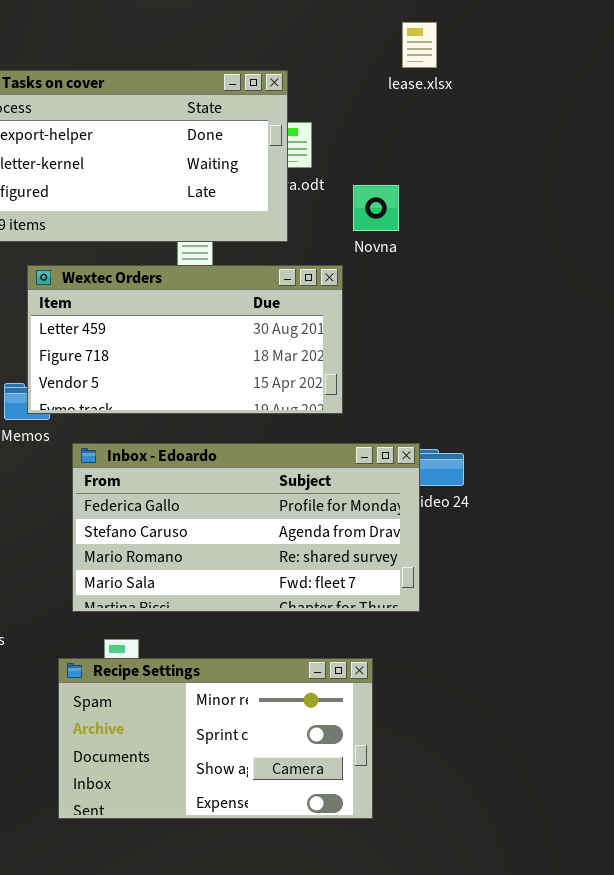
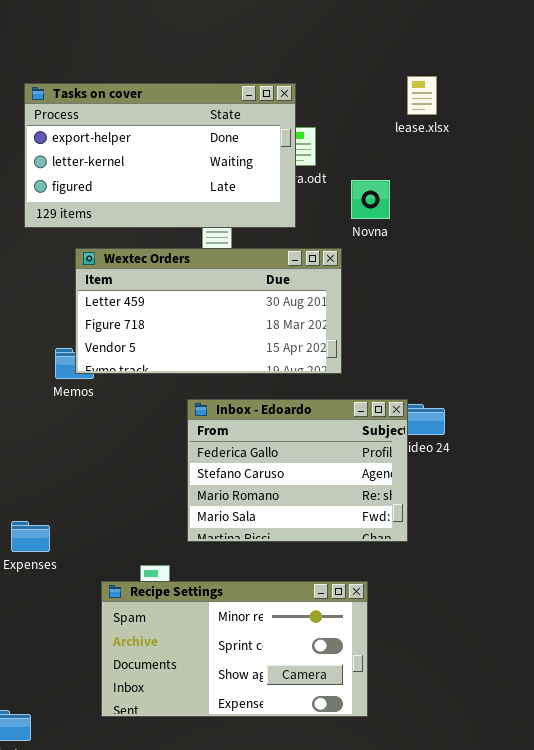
lease.xlsx: [402,22,437,68] -> [407,76,437,115], moved
Inbox - Edoardo: [72,443,420,612] -> [187,399,408,542], resized

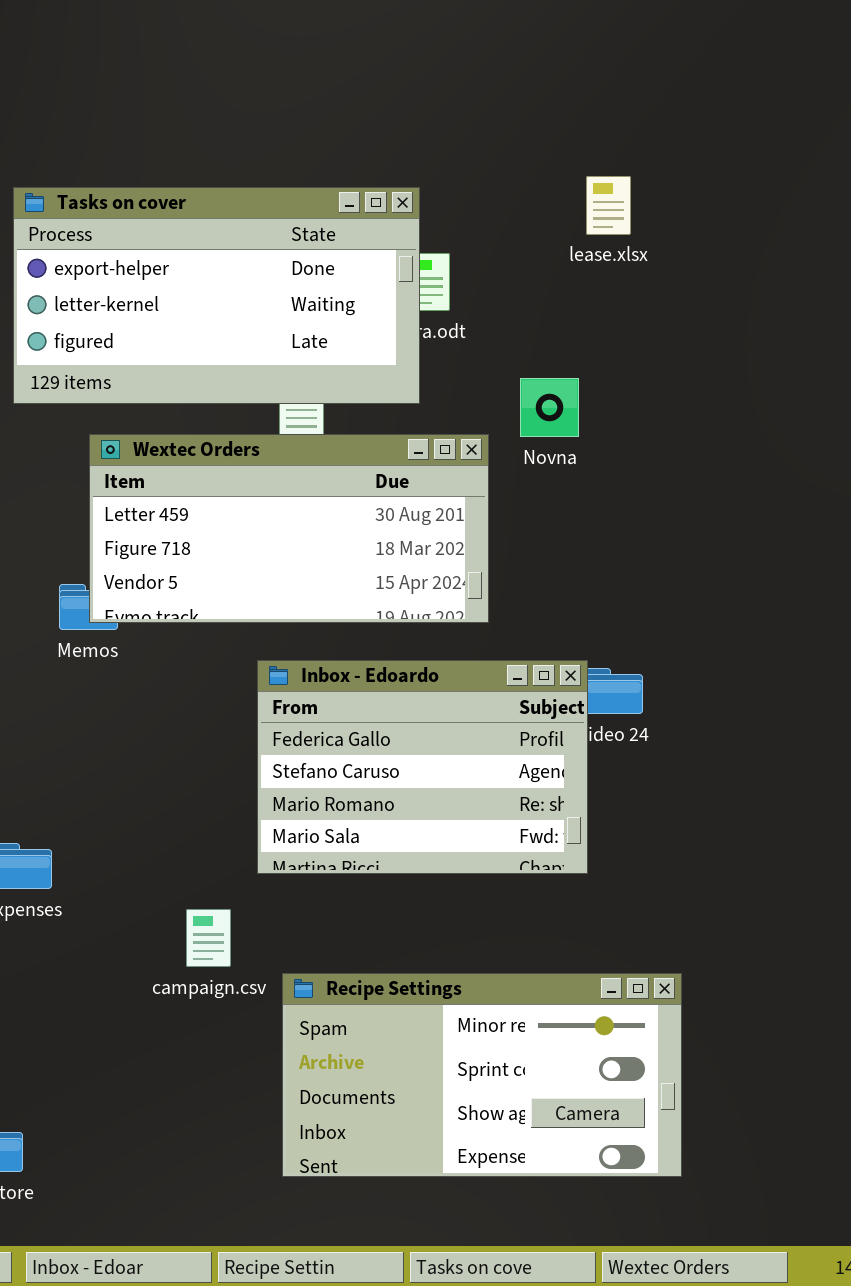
Novna: [351,180,390,219] -> [520,378,579,437], moved
Recipe Settings: [101,581,368,717] -> [282,973,682,1177], moved

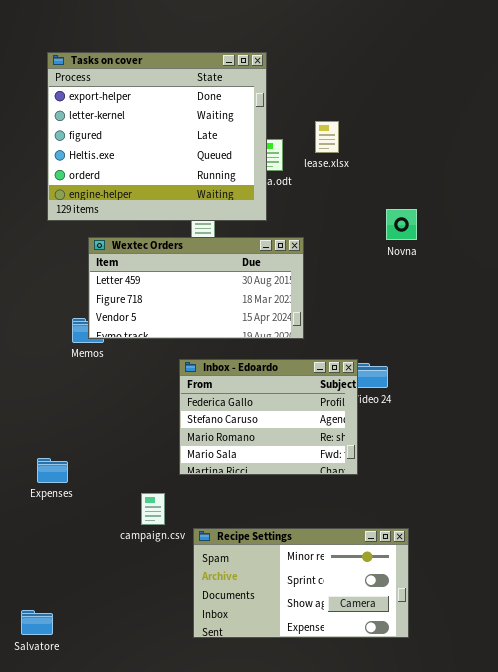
lease.xlsx: [586,176,631,235] -> [315,121,339,153], moved
Tasks on cover: [13,187,420,404] -> [47,52,267,221], resized
Novna: [520,378,579,437] -> [386,209,417,240], moved

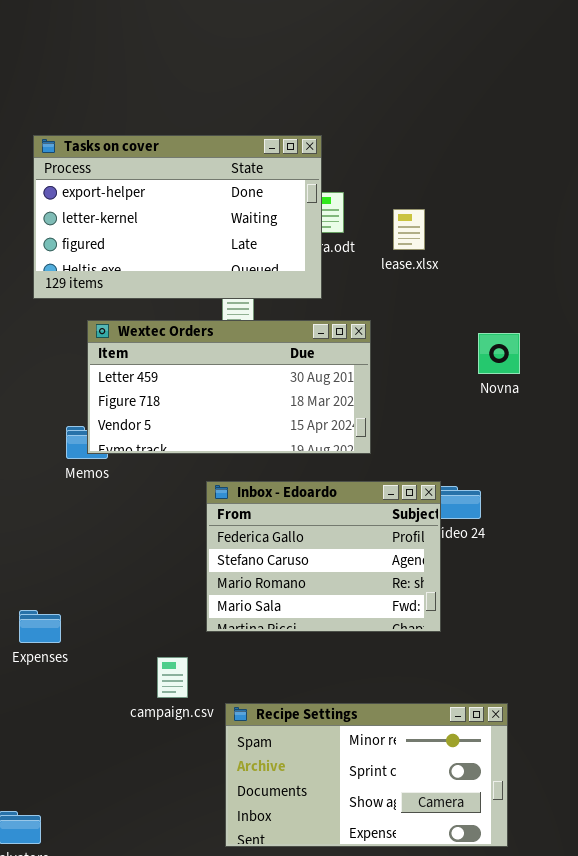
Tasks on cover: [47,52,267,221] -> [33,135,322,299], resized
lease.xlsx: [315,121,339,153] -> [393,209,425,250], moved
Novna: [386,209,417,240] -> [478,333,520,374], moved

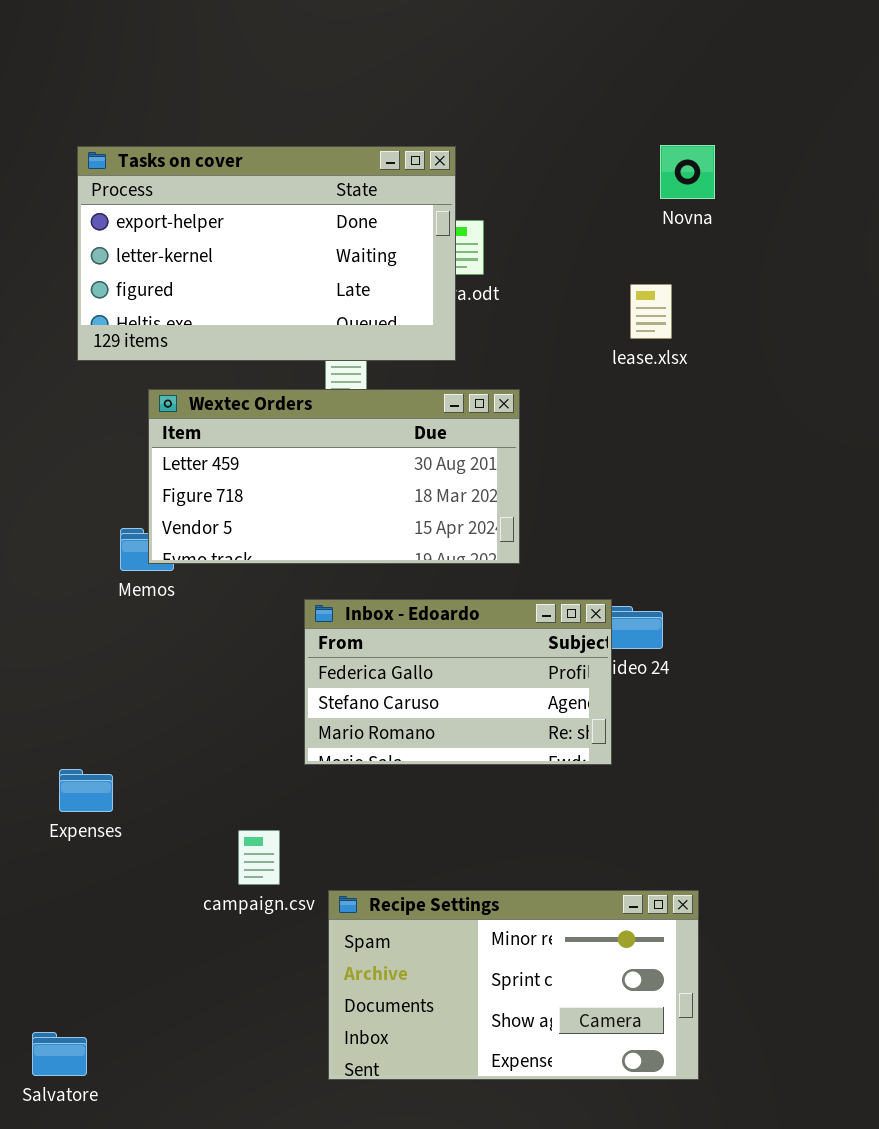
lease.xlsx: [393,209,425,250] -> [630,284,672,339], moved
Novna: [478,333,520,374] -> [660,145,715,199], moved
Inbox - Edoardo: [206,481,441,632] -> [304,599,612,765], resized

